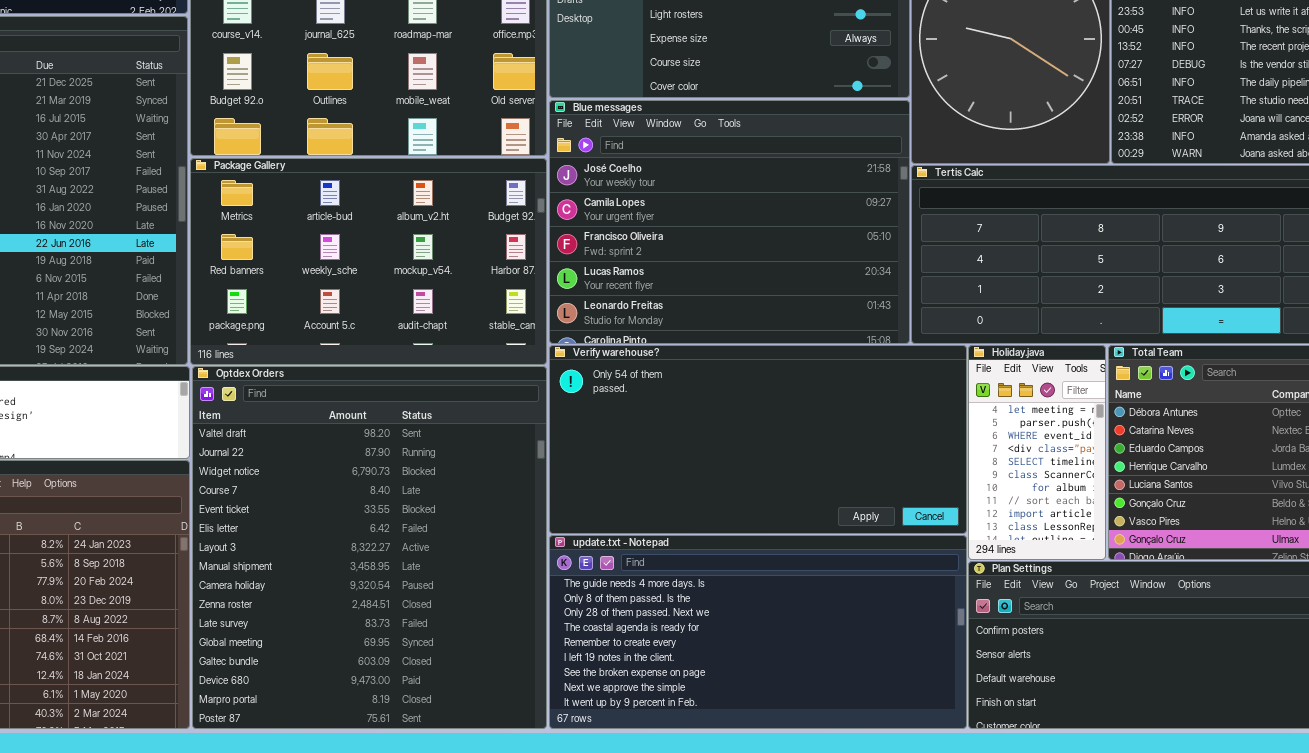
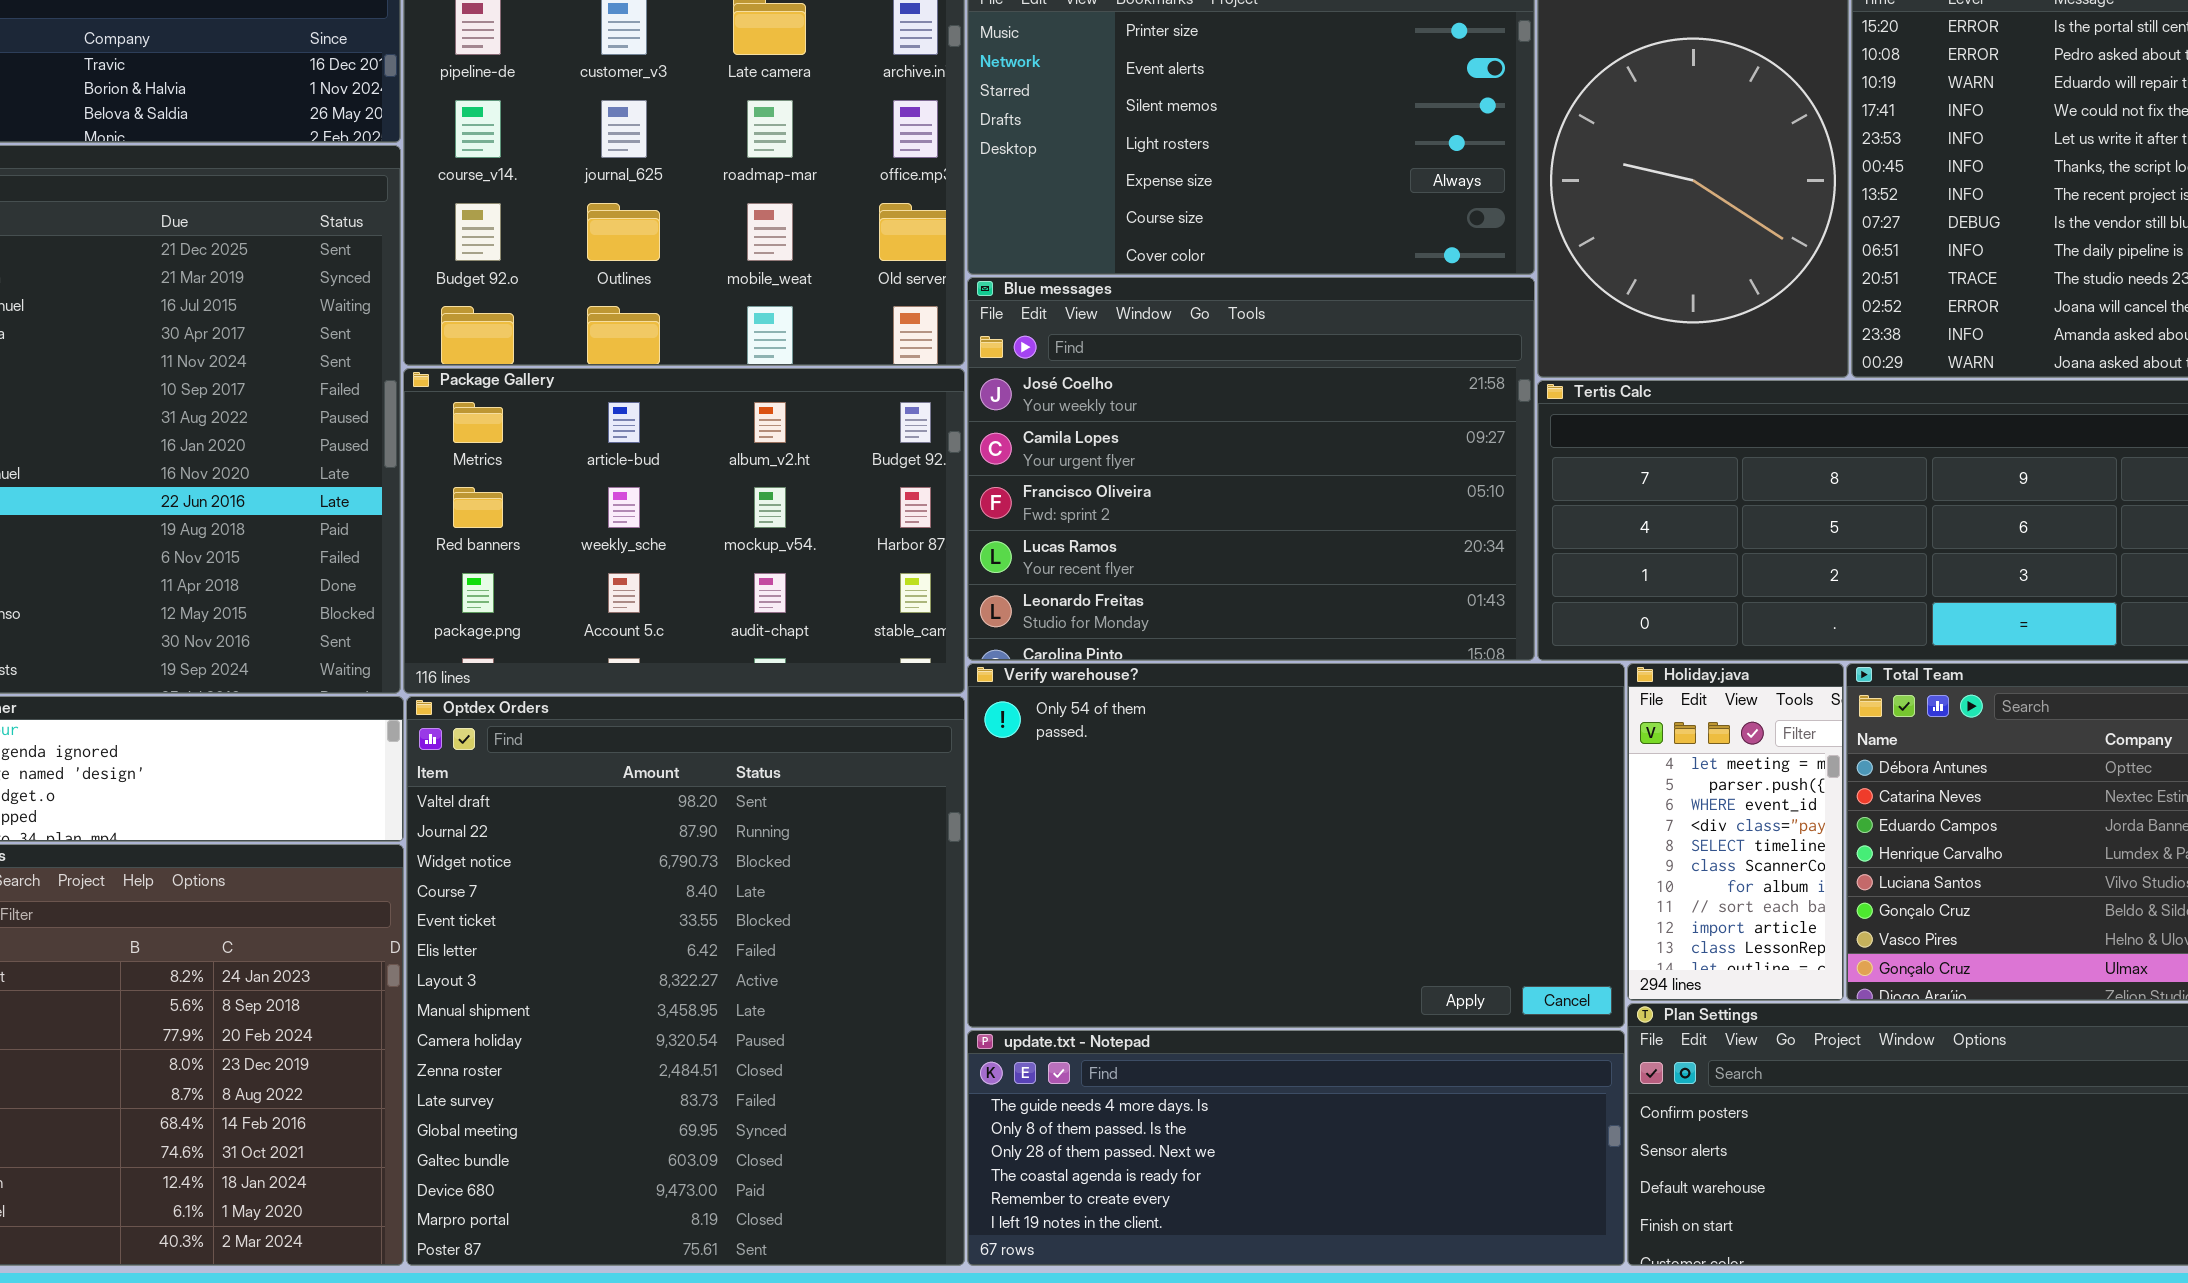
Verify warehouse?: [549,345,967,534] -> [967,663,1625,1028], resized
update.txt - Notepad: [549,535,967,729] -> [967,1030,1625,1266], resized

